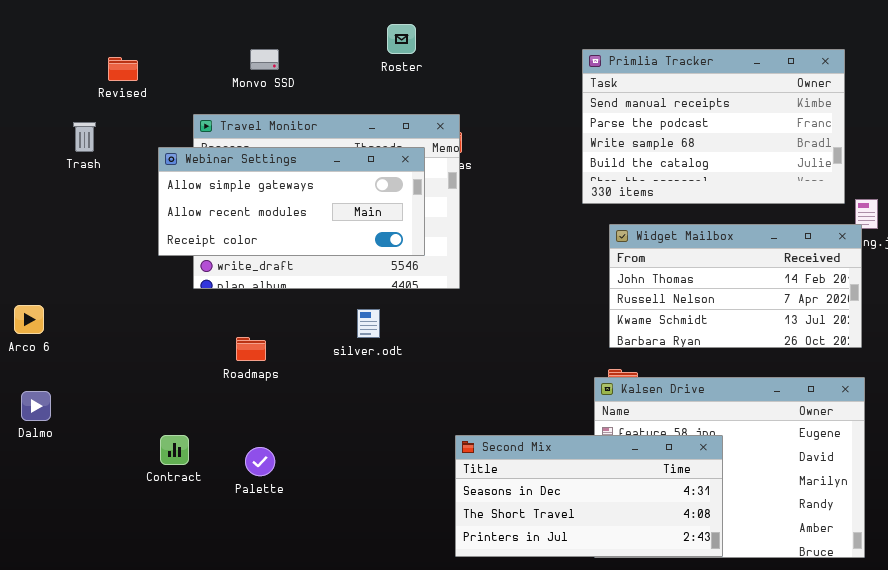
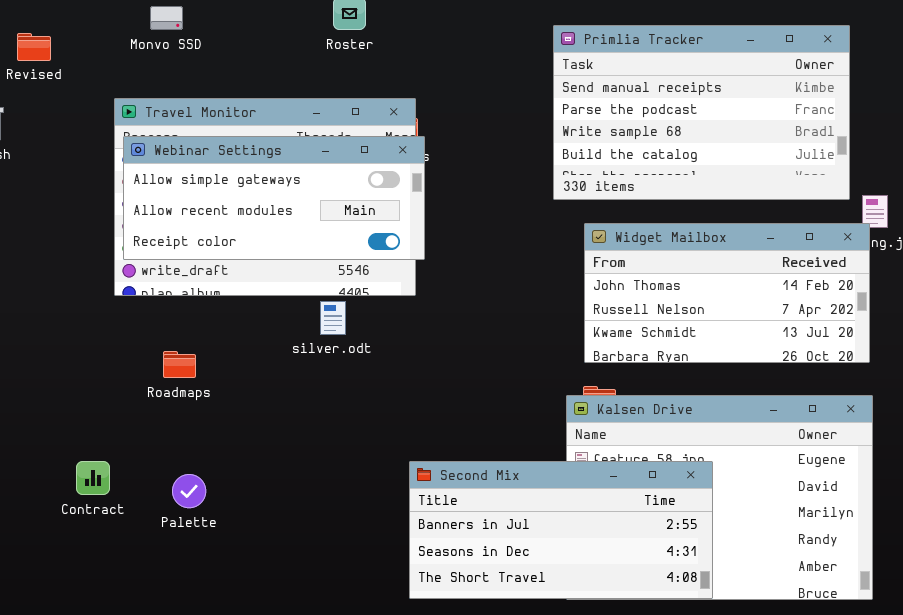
Monvo SSD: [250,49,279,70] -> [150,6,183,30], moved
Webinar Settings: [158,147,425,256] -> [123,136,425,260], moved
silver.odt: [357,309,380,338] -> [320,301,346,335], moved
Second Mix: [455,435,723,557] -> [409,461,713,599], scrolled up 1 row

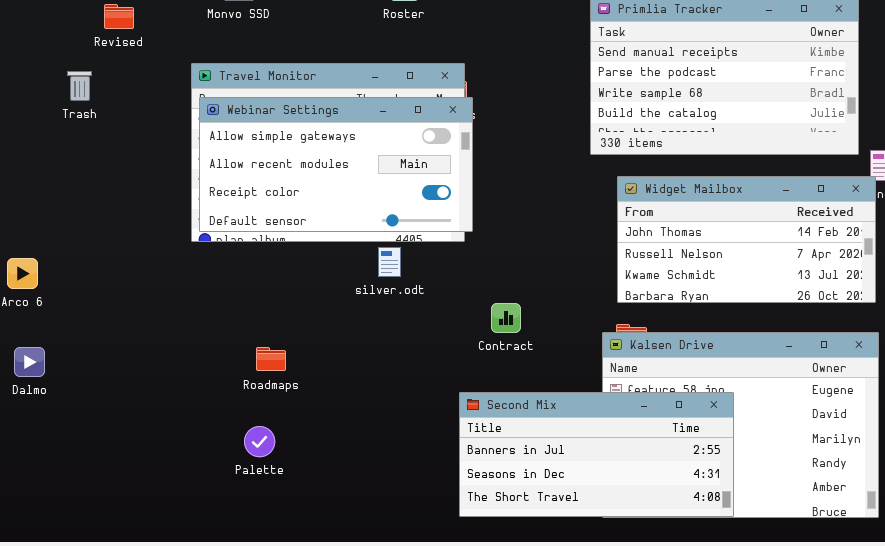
Webinar Settings: [123,136,425,260] -> [199,97,473,232], resized
Roadmaps: [163,351,196,378] -> [256,347,286,371], moved
Contract: [76,461,110,495] -> [491,303,521,333], moved
Palette: [172,474,206,508] -> [244,426,275,457], moved

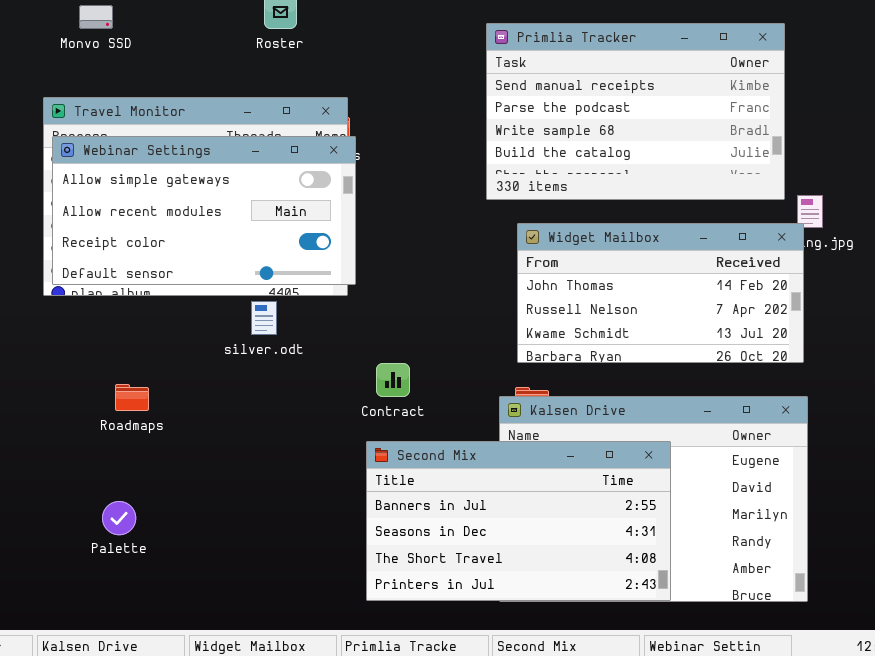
Roadmaps: [256,347,286,371] -> [115,384,149,411], moved
Second Mix: [459,392,734,517] -> [366,441,671,601], moved, resized

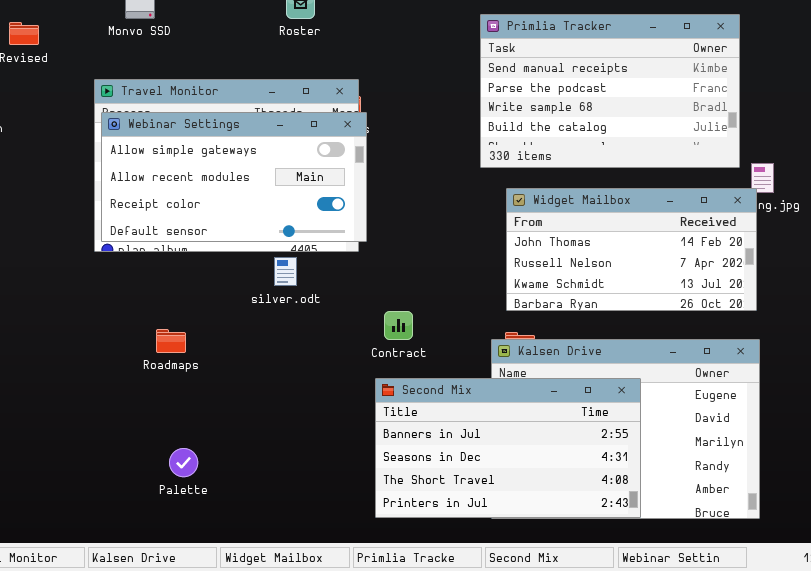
Palette: [102,501,136,535] -> [169,448,198,477], moved

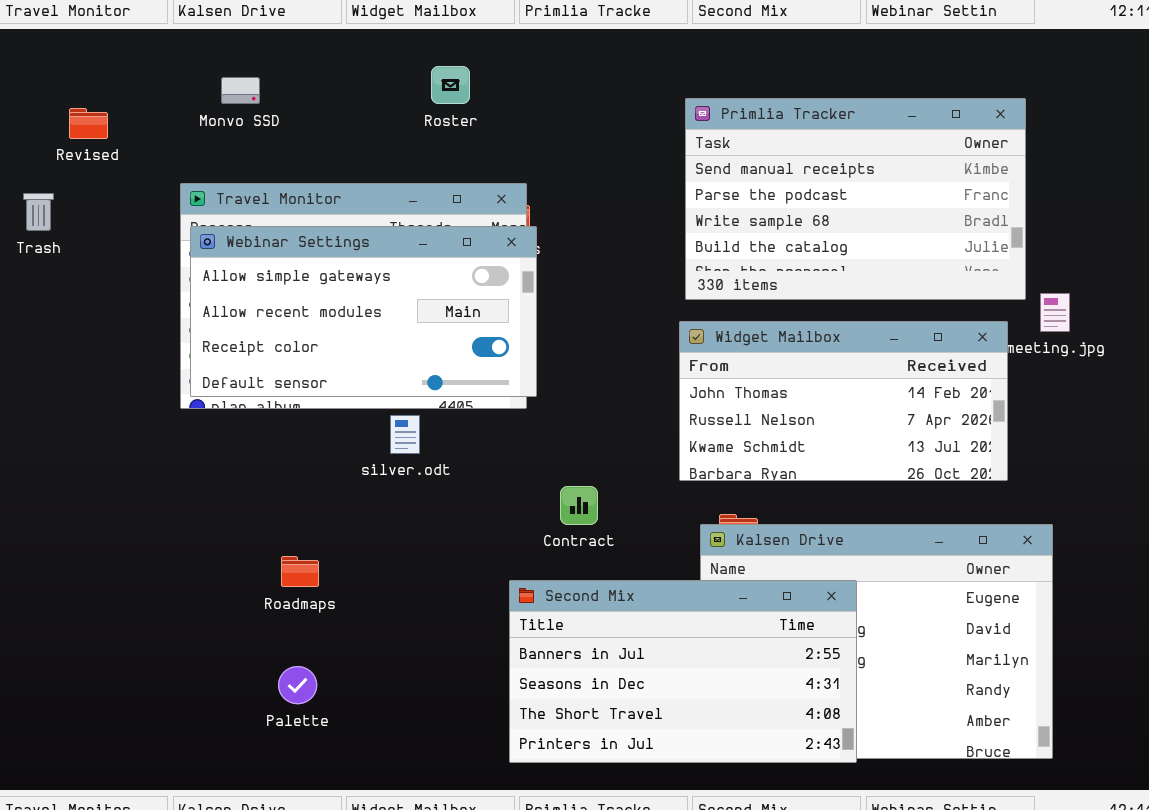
Widget Mailbox: [506,188,757,311] -> [679,321,1008,481], moved
silver.odt: [274,257,297,286] -> [390,415,420,454], moved
Roadmaps: [156,329,186,353] -> [281,556,319,587], moved
Second Mix: [375,378,641,518] -> [509,580,857,763], moved

